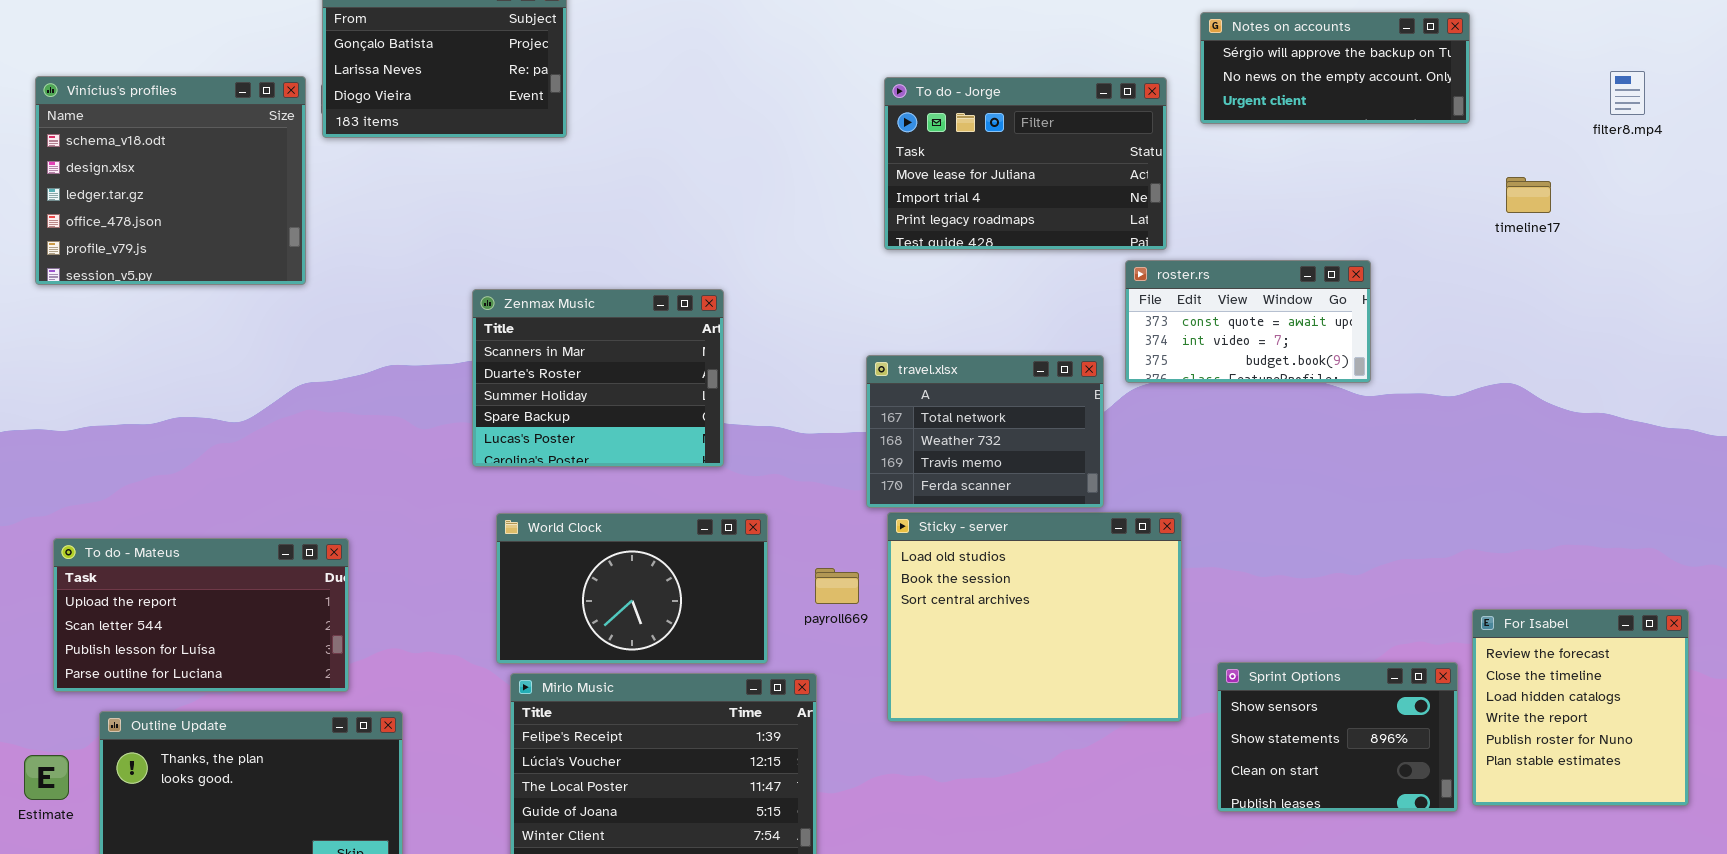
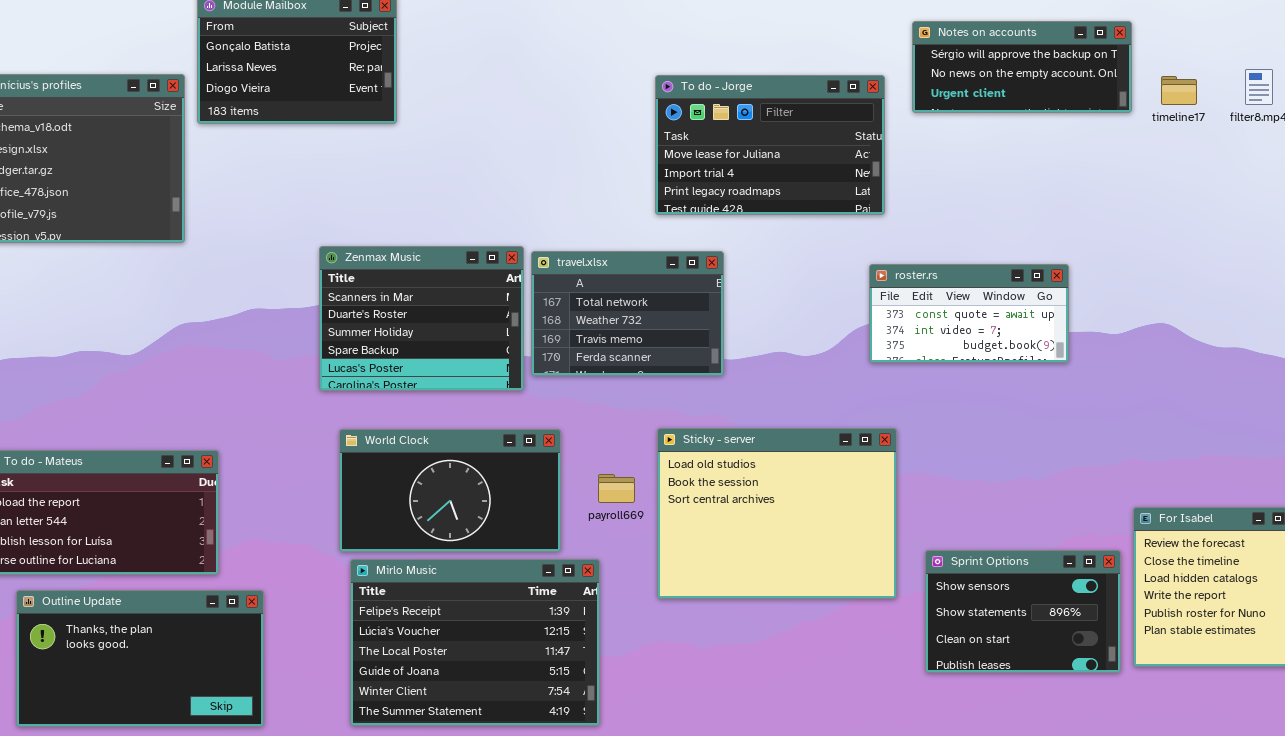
timeline17: [1506,177,1551,213] -> [1161,76,1197,105], moved
roster.rs: [1125,260,1371,383] -> [869,264,1069,363], moved
travel.xlsx: [866,355,1104,508] -> [531,251,724,376], moved

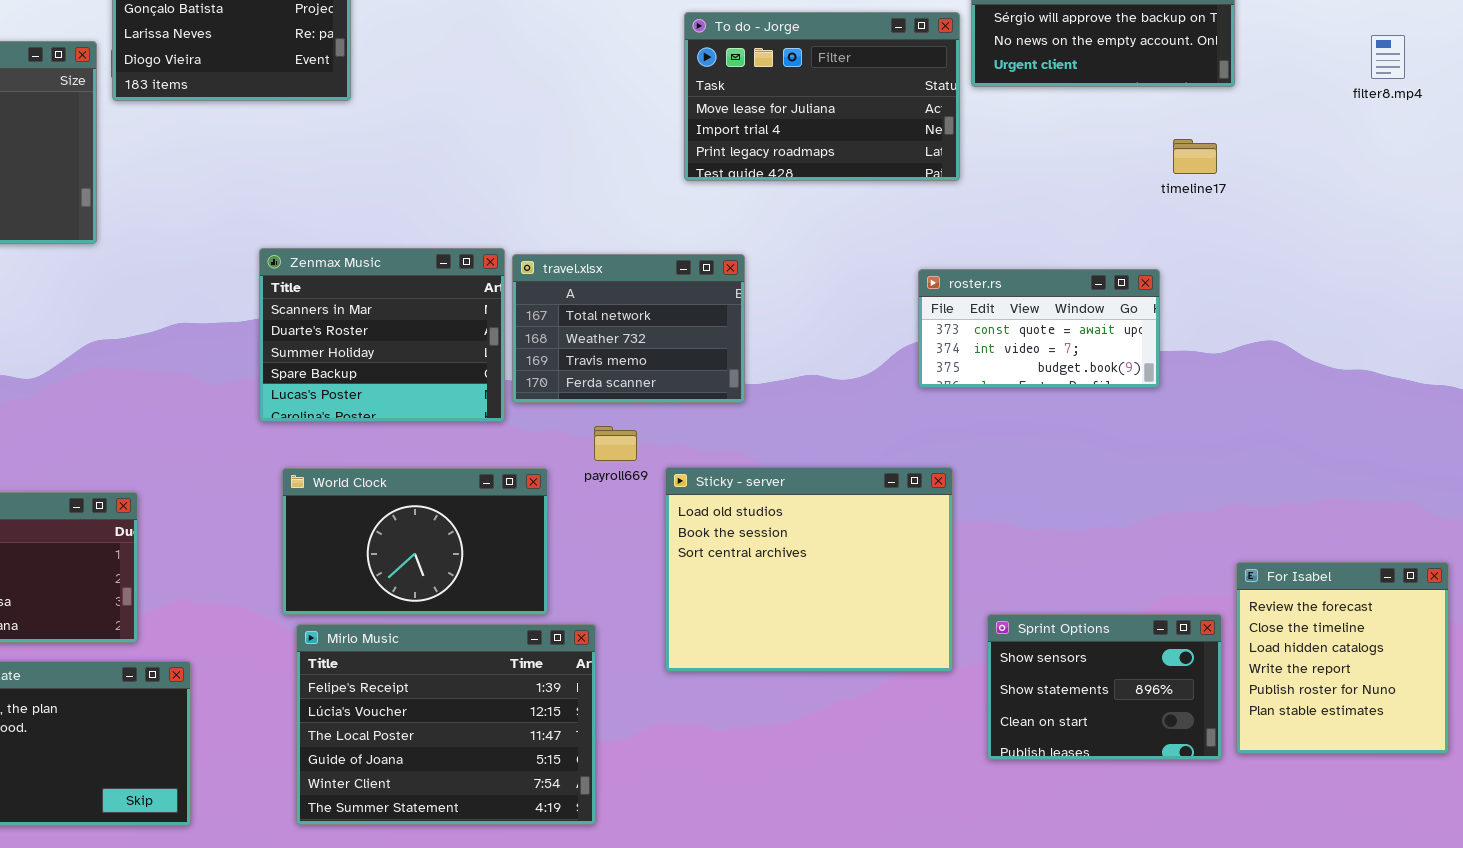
To do - Jorge: [655,75,885,215] -> [684,12,960,181], moved
timeline17: [1161,76,1197,105] -> [1173,139,1217,174], moved
payroll669: [598,474,635,503] -> [594,426,637,461], moved

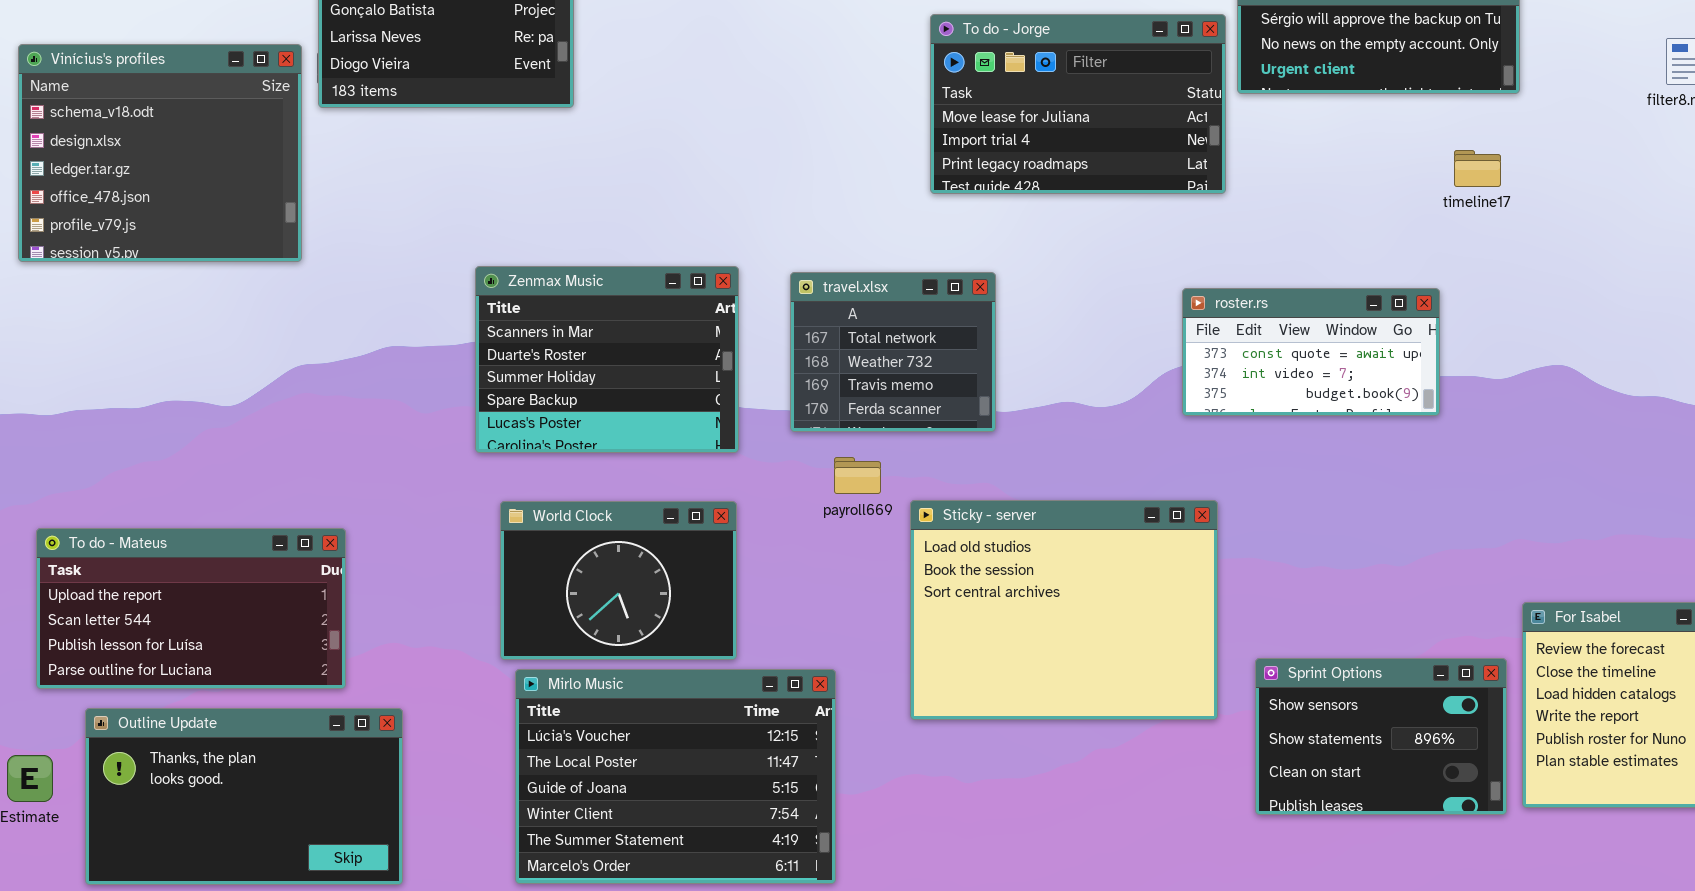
travel.xlsx: [512,254,745,403] -> [790,272,996,432], resized
World Clock: [282,468,548,615] -> [500,501,737,660], resized
Mirlo Music: [296,624,596,825] -> [515,669,836,884], scrolled down 1 row

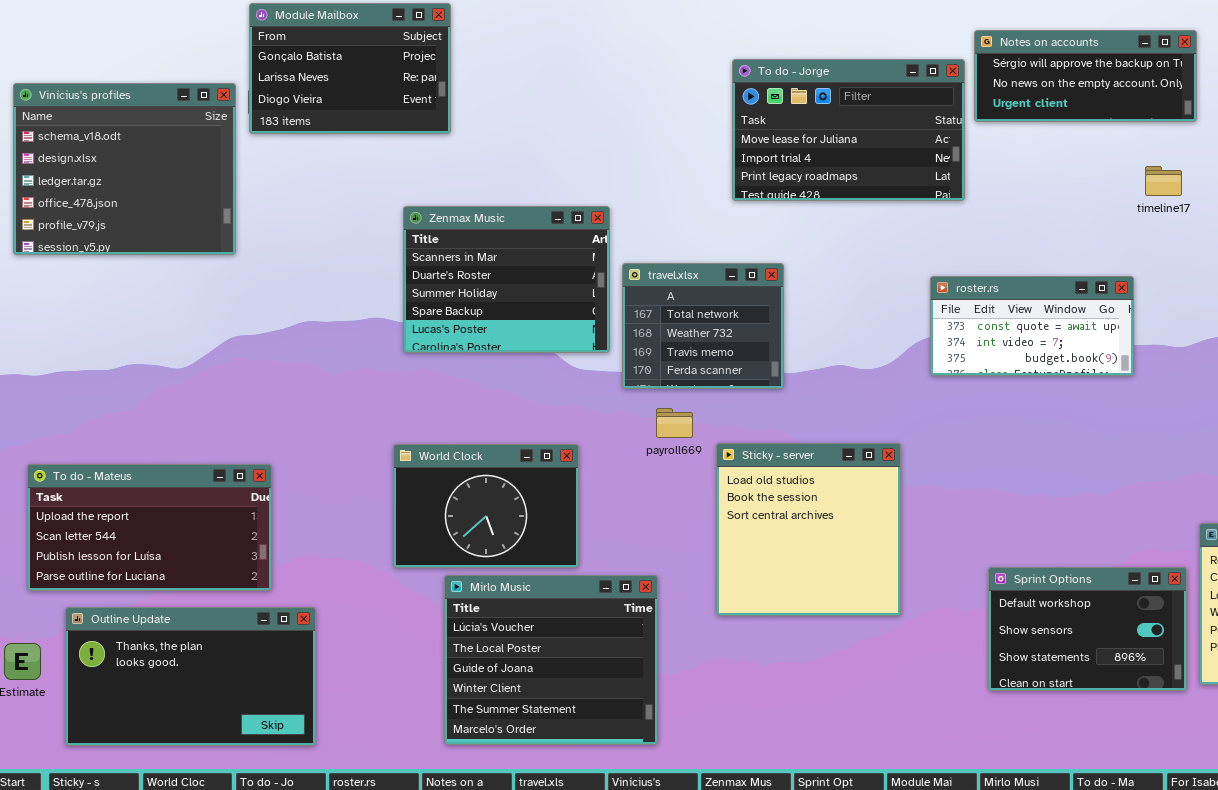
Zenmax Music: [475,266,739,453] -> [403,206,610,353], moved
Sticky - server: [910,500,1218,720] -> [716,443,901,616], resized
Sprint Options: [1255,658,1507,815] -> [988,567,1187,691], scrolled up 1 row
Mirlo Music: [515,669,836,884] -> [444,575,658,745], resized

